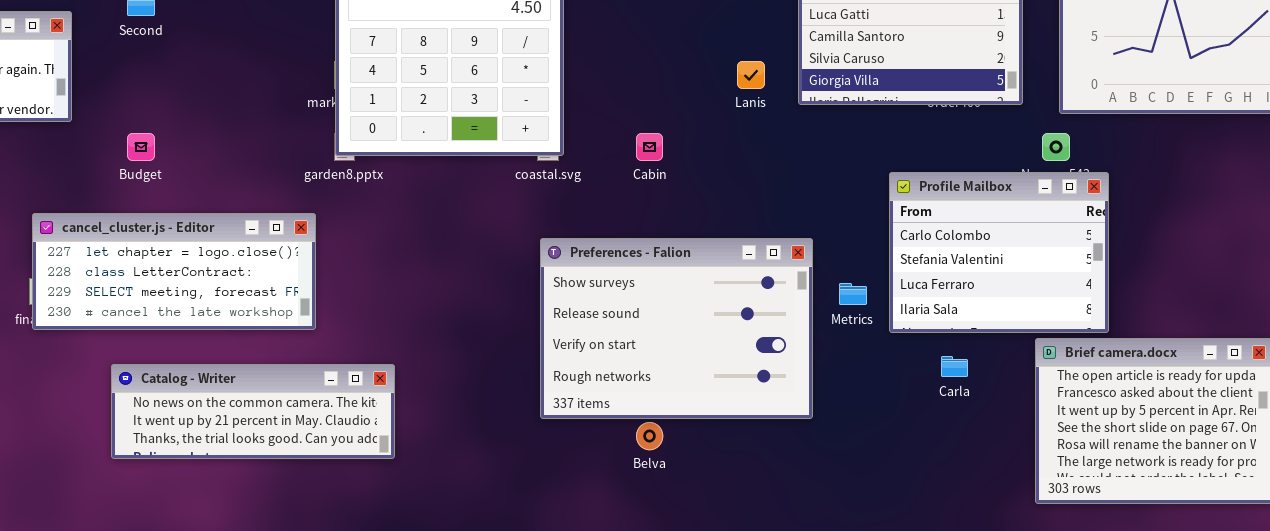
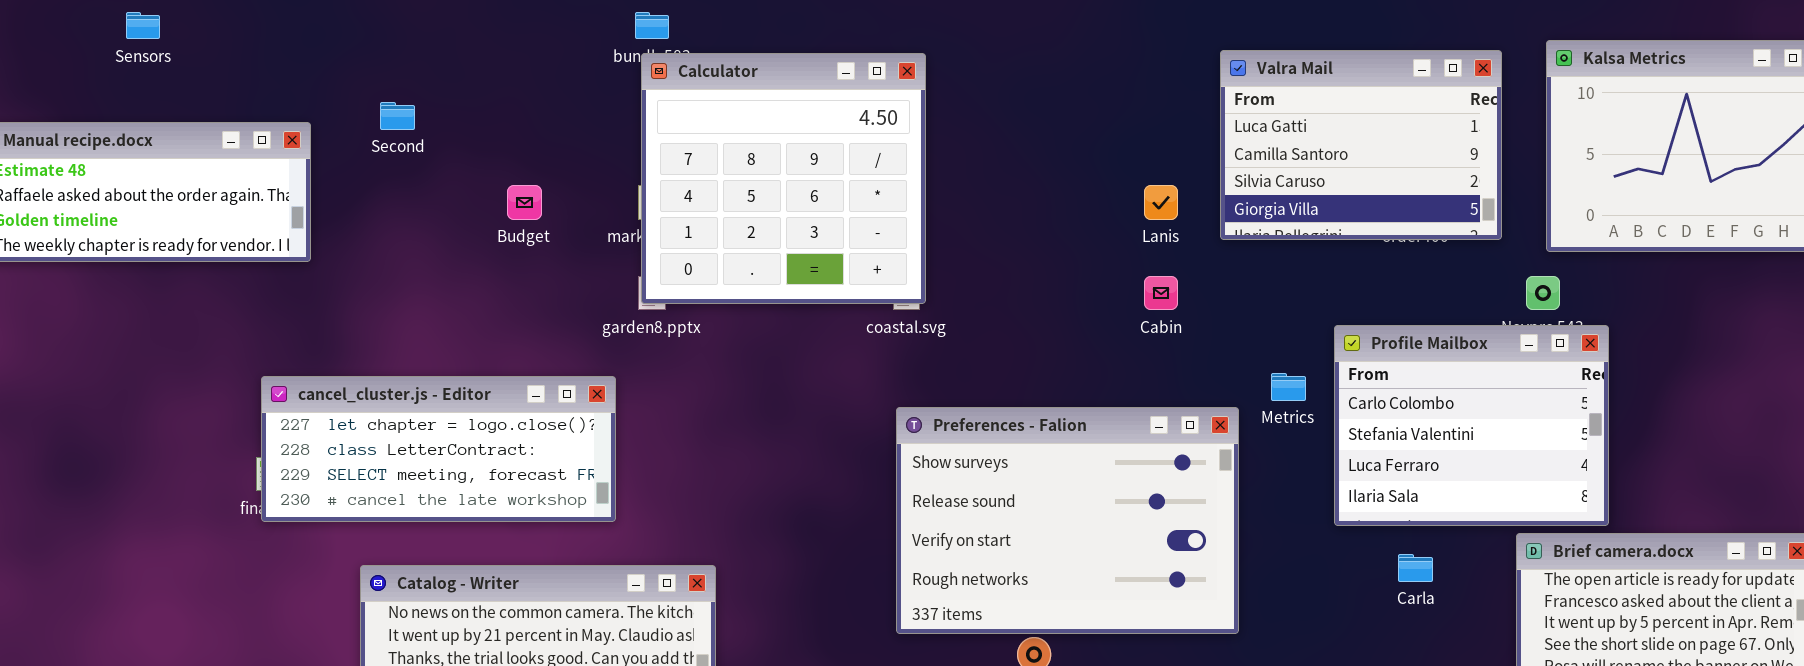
Budget: [127,133,155,161] -> [507,185,542,220], moved
Cabin: [636,133,663,161] -> [1144,276,1178,310], moved
Metrics: [839,283,867,305] -> [1271,373,1306,401], moved

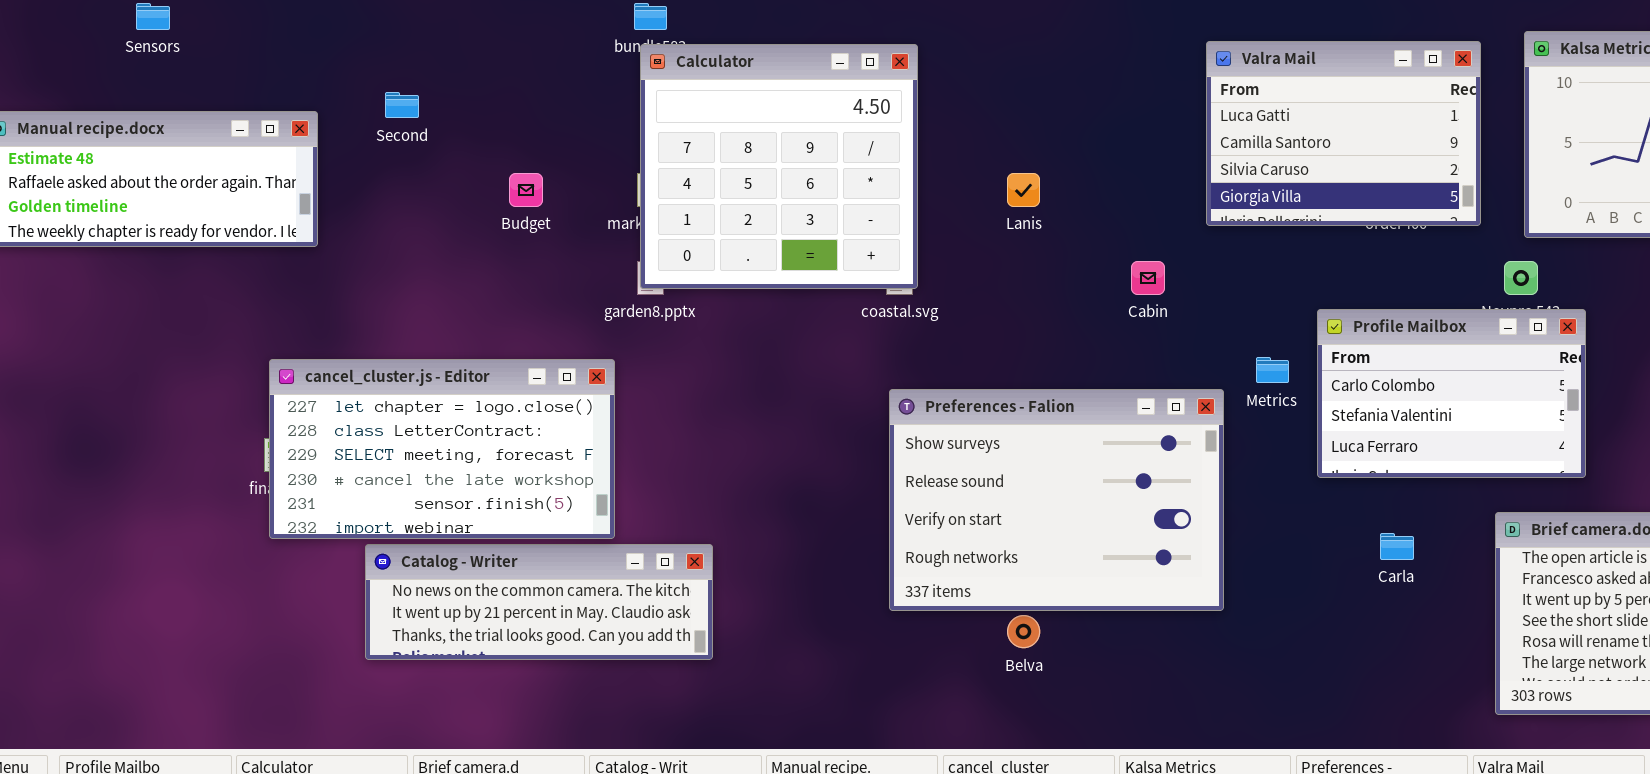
Lanis: [1144,185,1178,220] -> [1007,173,1040,207], moved
Profile Mailbox: [1334,325,1609,526] -> [1317,309,1586,478], resized
cancel_cluster.js - Editor: [261,376,616,522] -> [269,359,615,539], resized

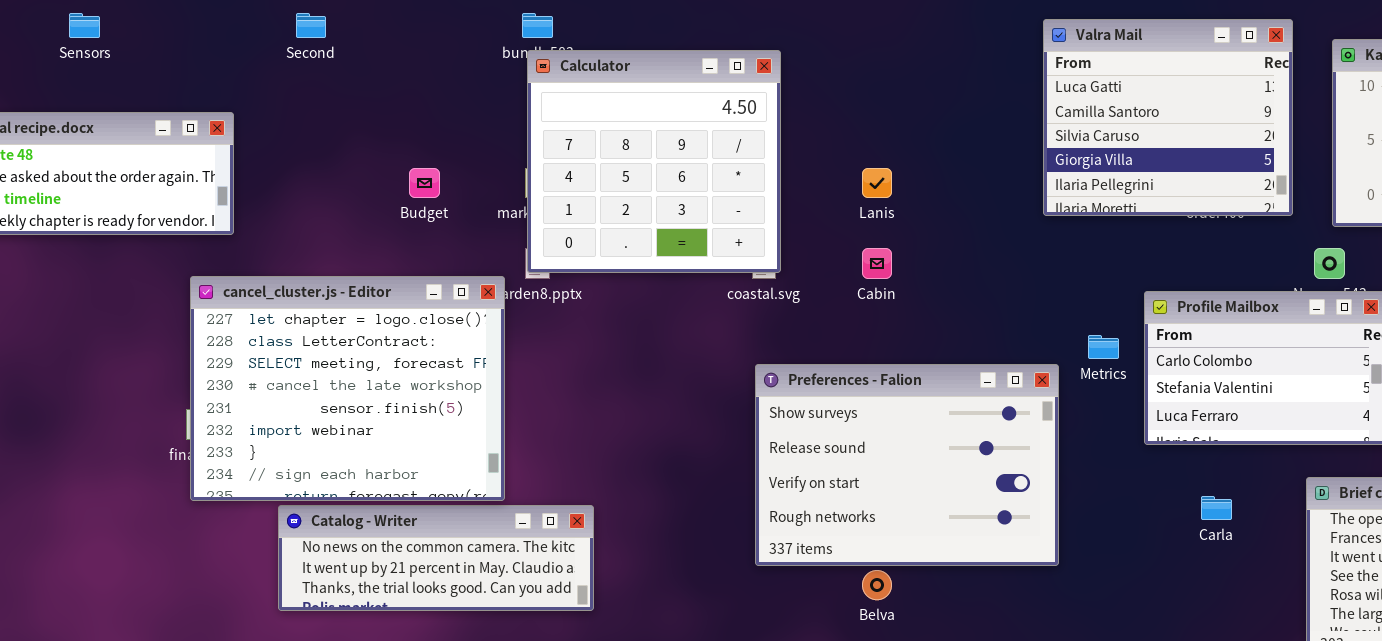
Valra Mail: [1206,41,1481,226] -> [1043,19,1293,216], resized
Second: [385,92,419,118] -> [296,13,326,38], moved
Cabin: [1131,261,1165,295] -> [862,248,892,279], moved
cancel_cluster.js - Editor: [269,359,615,539] -> [190,276,505,501], resized

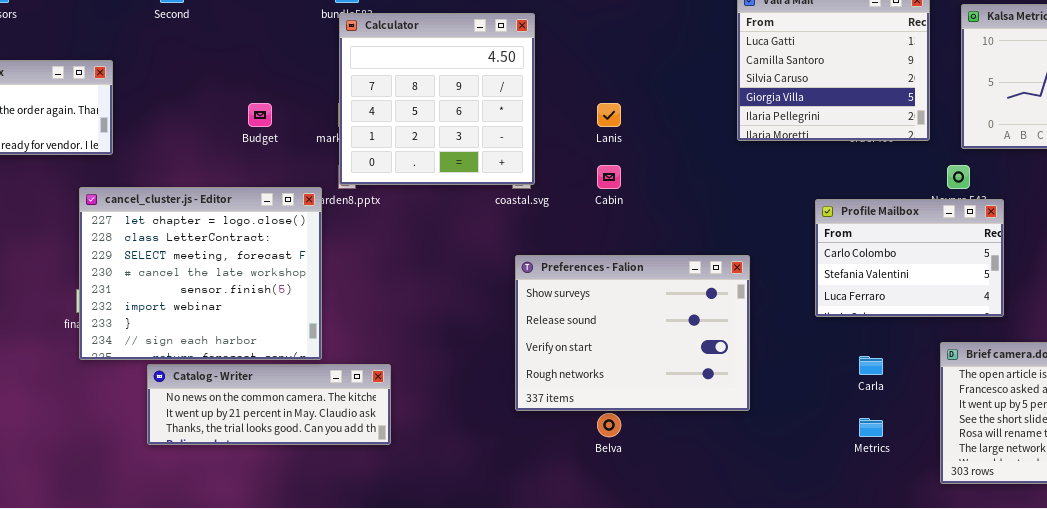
Metrics: [1088,335,1119,359] -> [859,418,883,437], moved

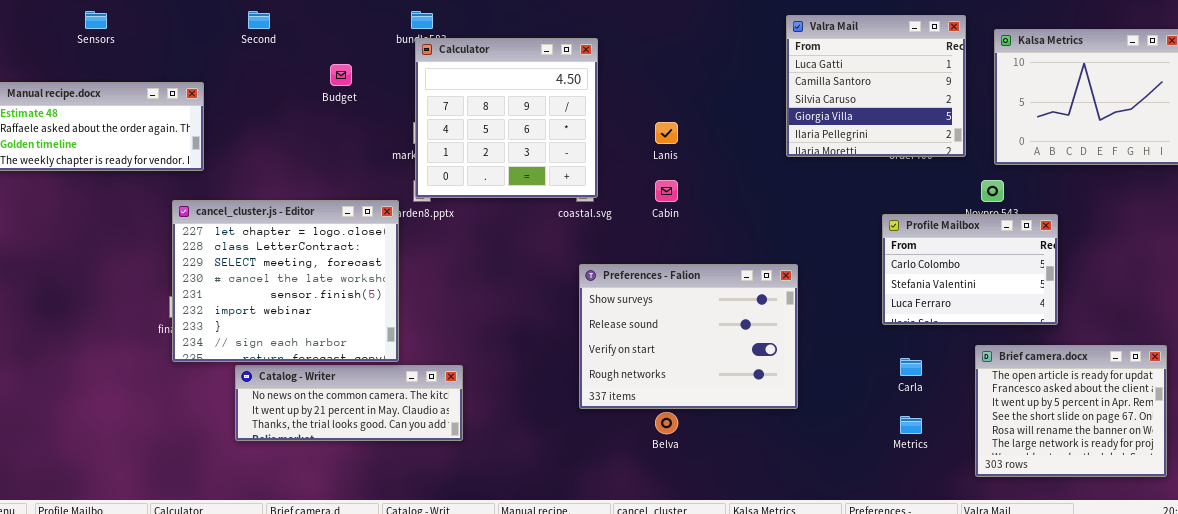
Budget: [248,103,272,127] -> [330,64,352,86], moved
Profile Mailbox: [815,199,1004,317] -> [882,214,1058,325], moved

